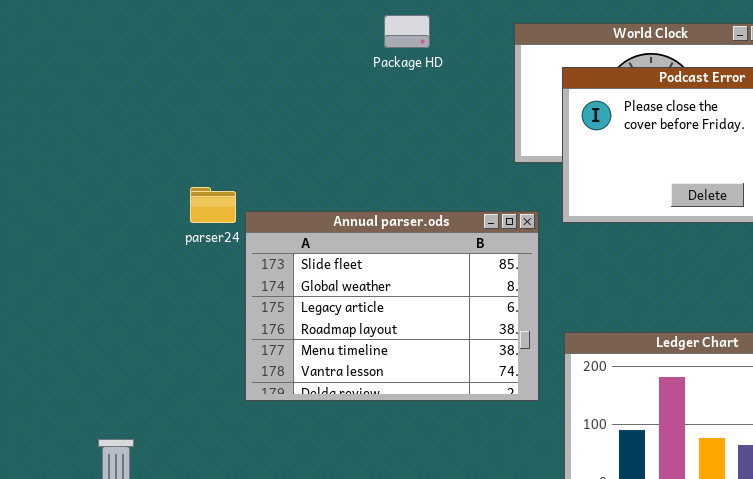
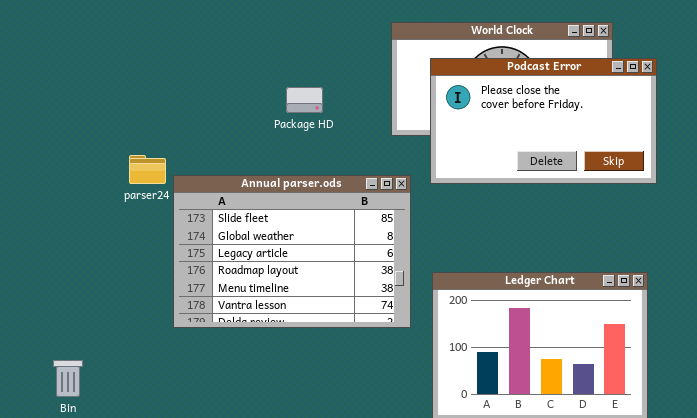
Package HD: [384,15,430,48] -> [286,87,323,113], moved

